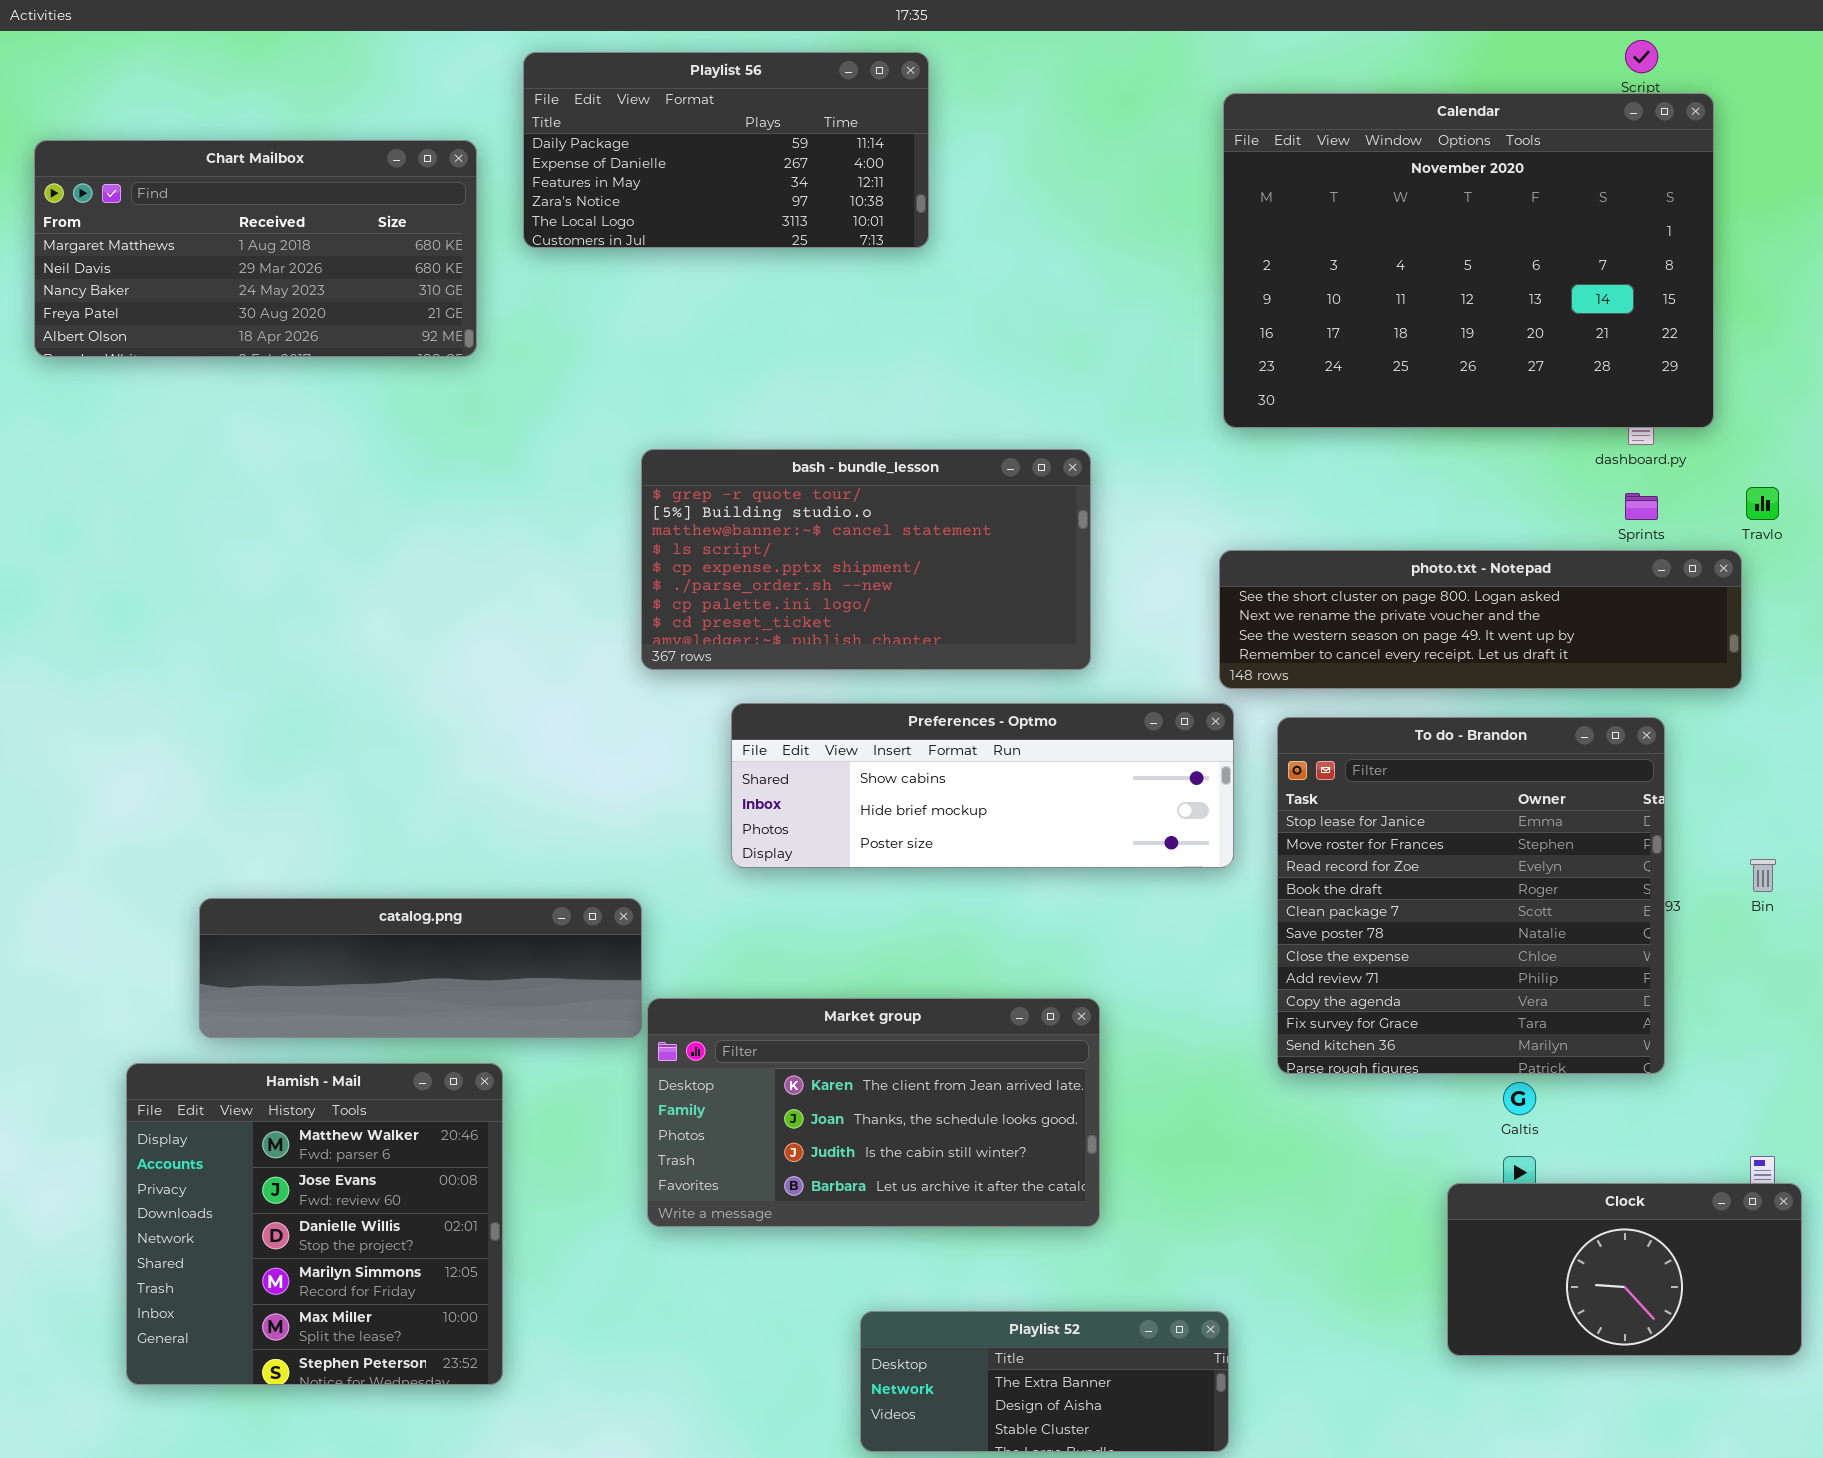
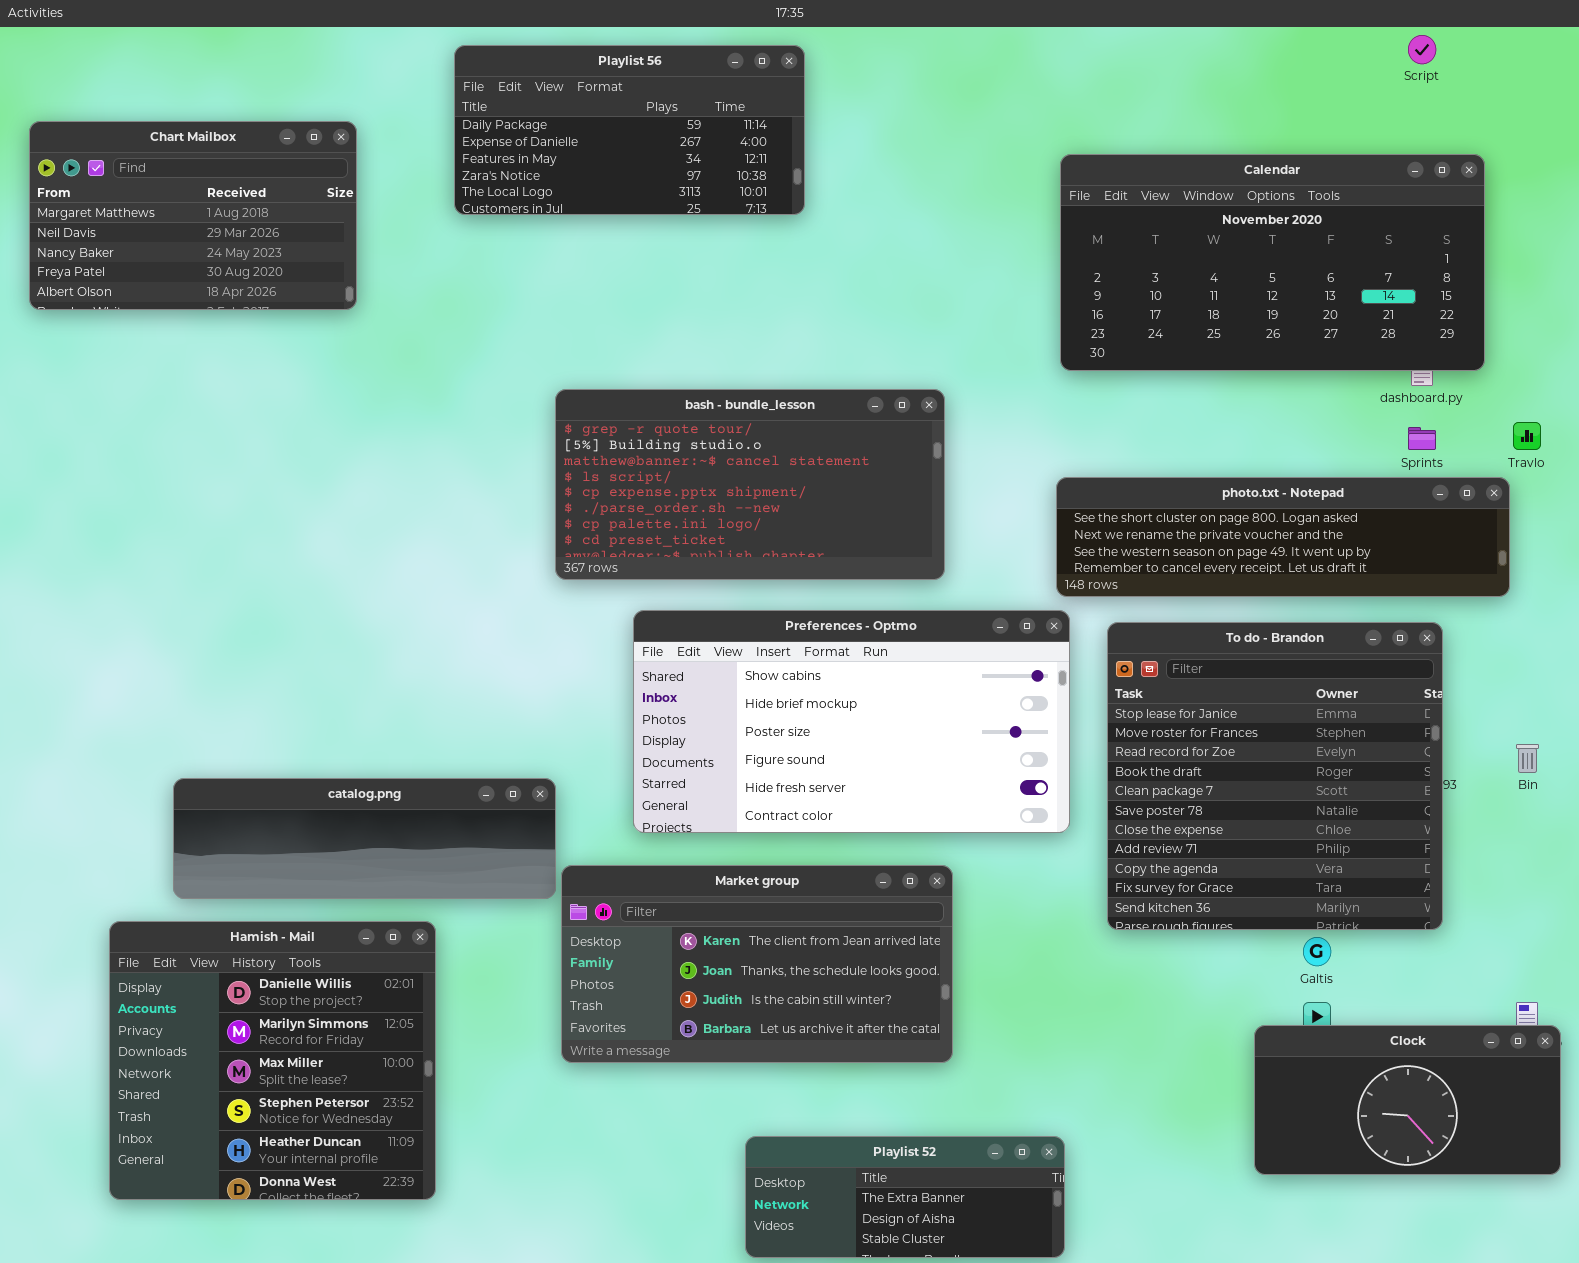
Calendar: [1223,93,1714,428] -> [1060,154,1485,371], resized
Chart Mailbox: [34,140,477,357] -> [29,121,357,310], resized
Preferences - Optmo: [731,703,1234,868] -> [633,610,1070,833], resized
Hamish - Mail: [126,1063,503,1385] -> [109,921,436,1200], scrolled down 2 rows

